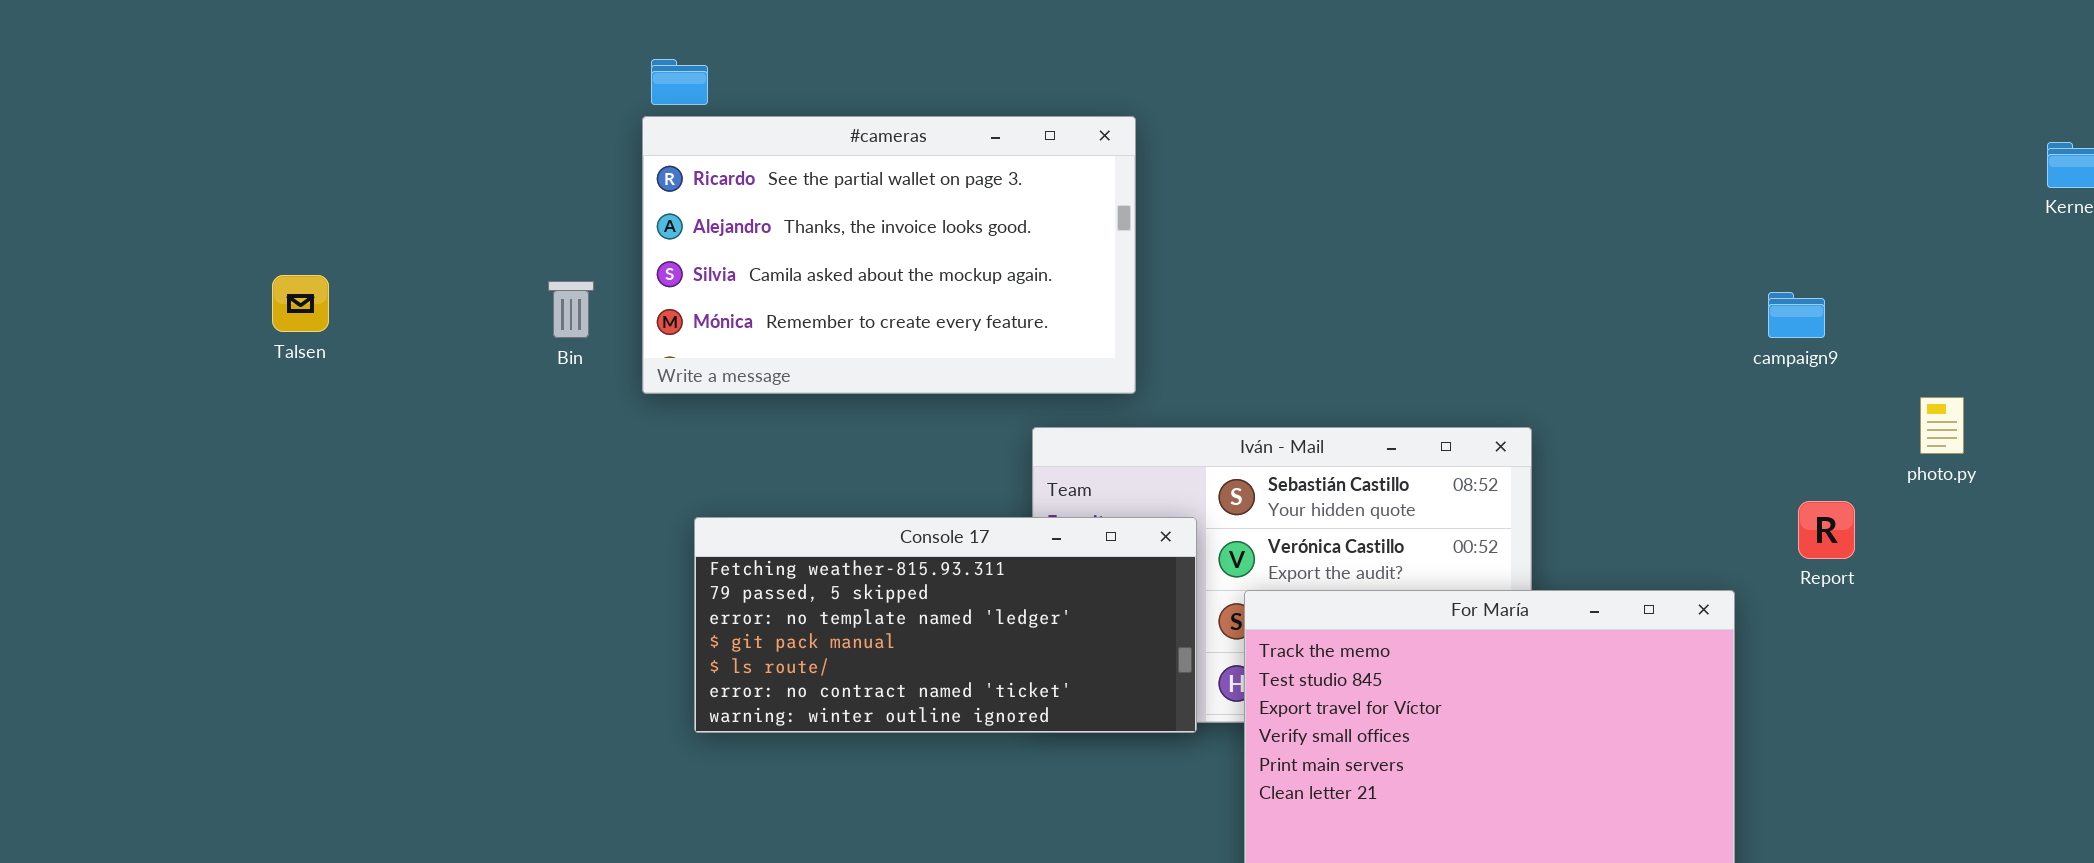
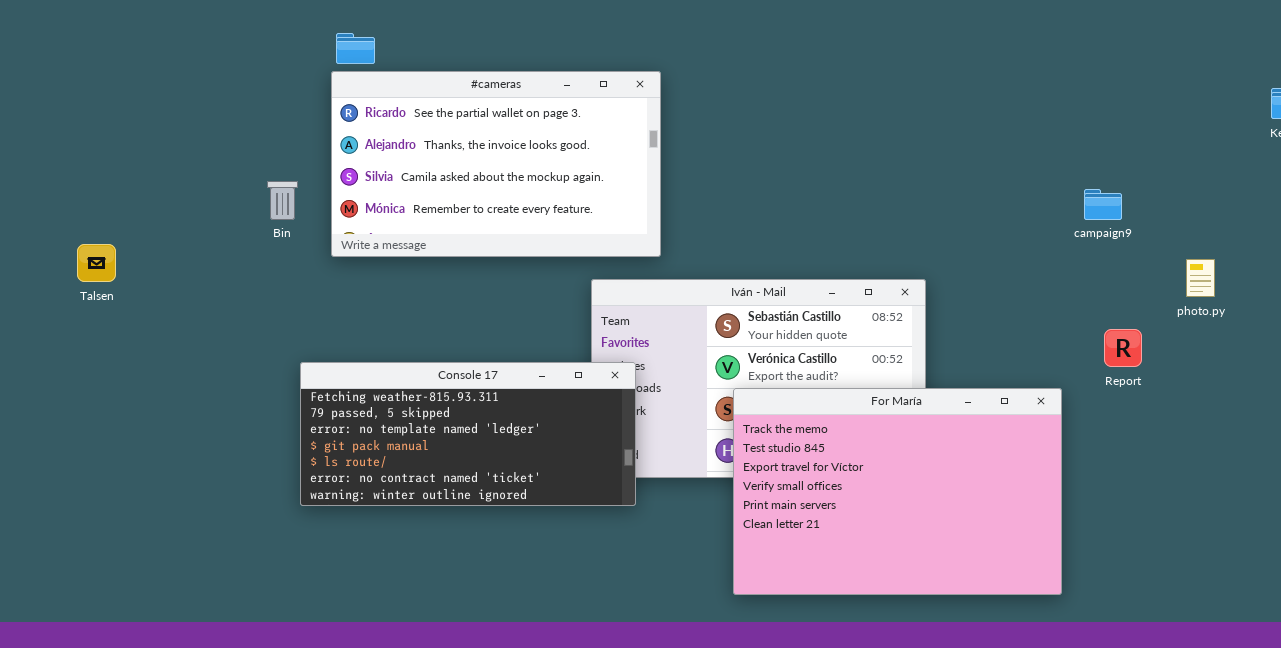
Talsen: [272,275,329,332] -> [77,244,116,282], moved
Console 17: [694,517,1197,733] -> [300,362,636,506], moved

